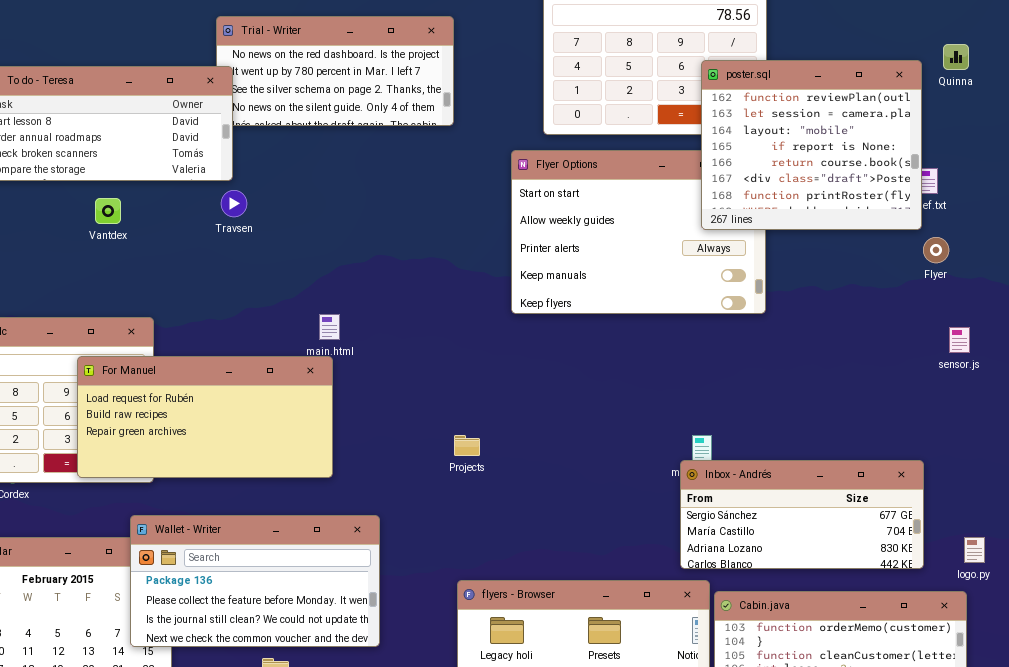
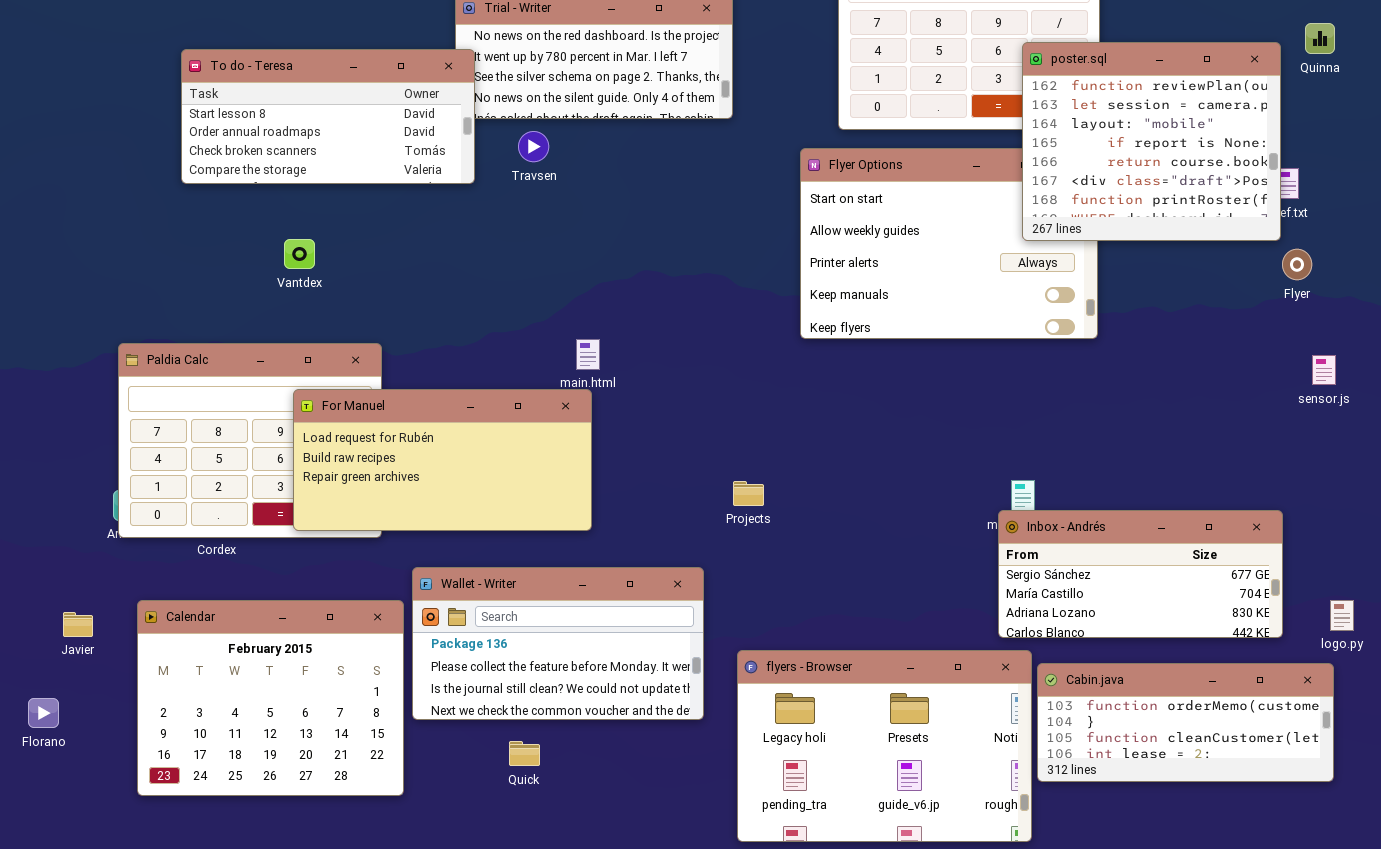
Travsen: [221,190,247,217] -> [518,131,549,162], moved
Vantdex: [95,198,121,224] -> [284,239,315,269], moved
Wallet - Writer: [130,515,380,647] -> [412,567,704,720], moved

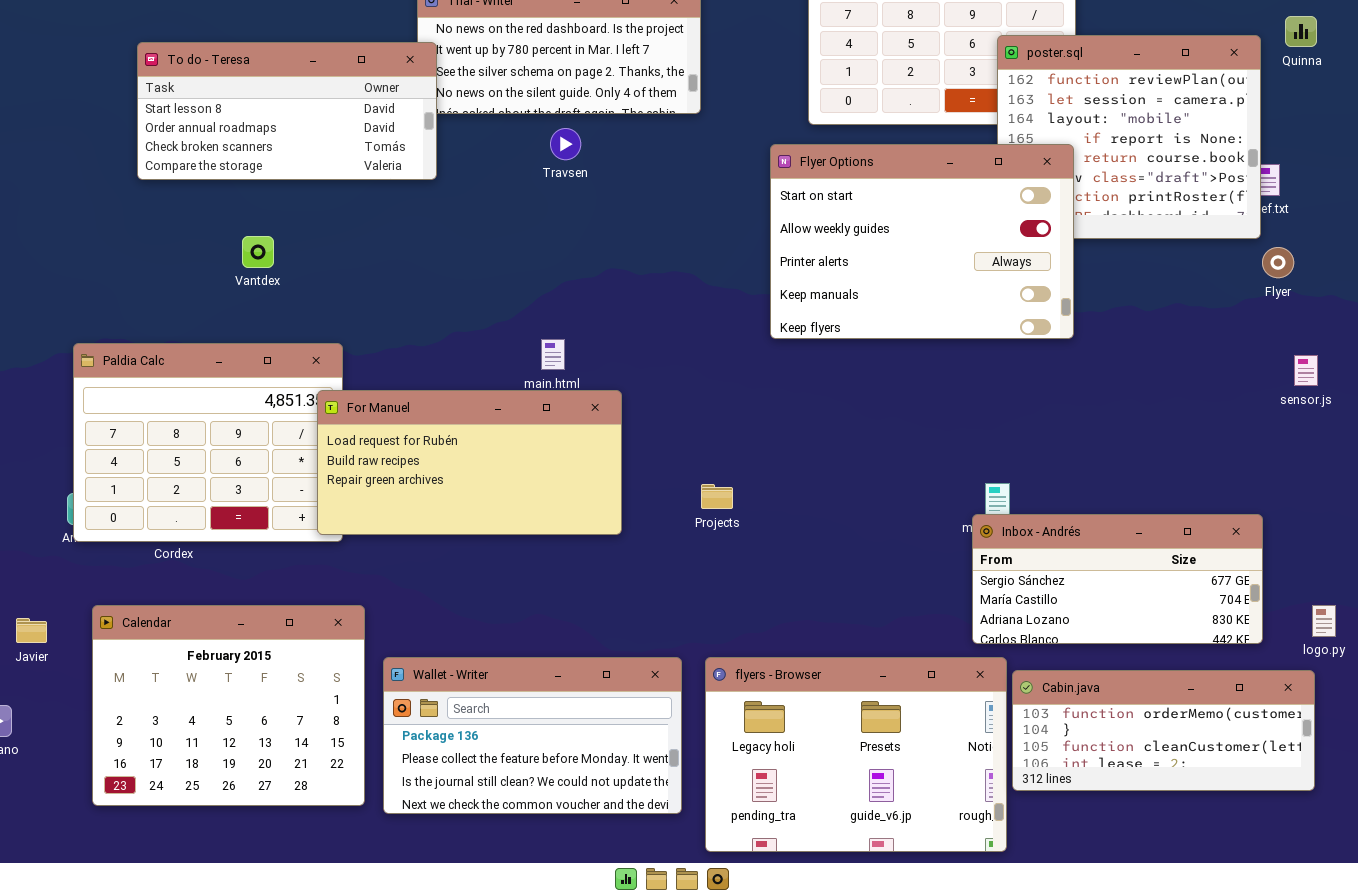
Travsen: [518,131,549,162] -> [550,128,581,160], moved
Flyer Options: [800,148,1098,339] -> [770,144,1074,339], raised
For Manuel: [293,389,592,531] -> [317,390,622,535], moved
Wallet - Writer: [412,567,704,720] -> [383,657,682,814], moved

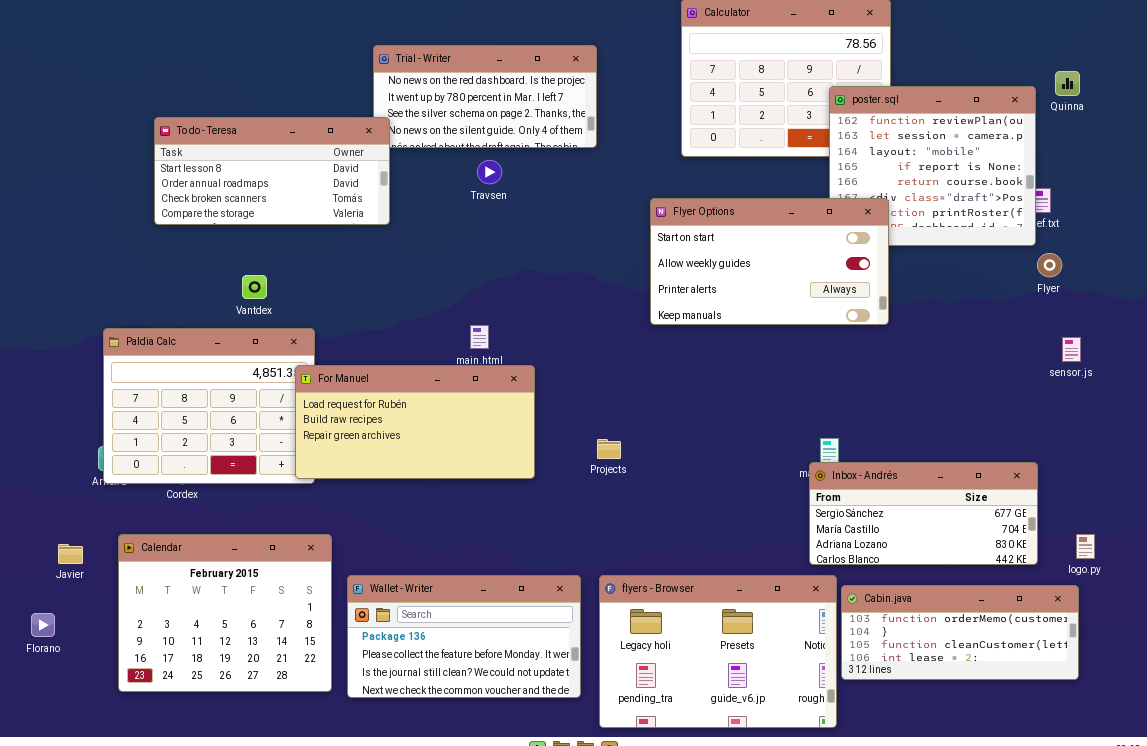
To do - Teresa: [137,42,437,180] -> [154,117,390,225], moved
Flyer Options: [770,144,1074,339] -> [650,198,889,325], resized
Vantdex: [242,236,274,268] -> [242,275,267,299], moved

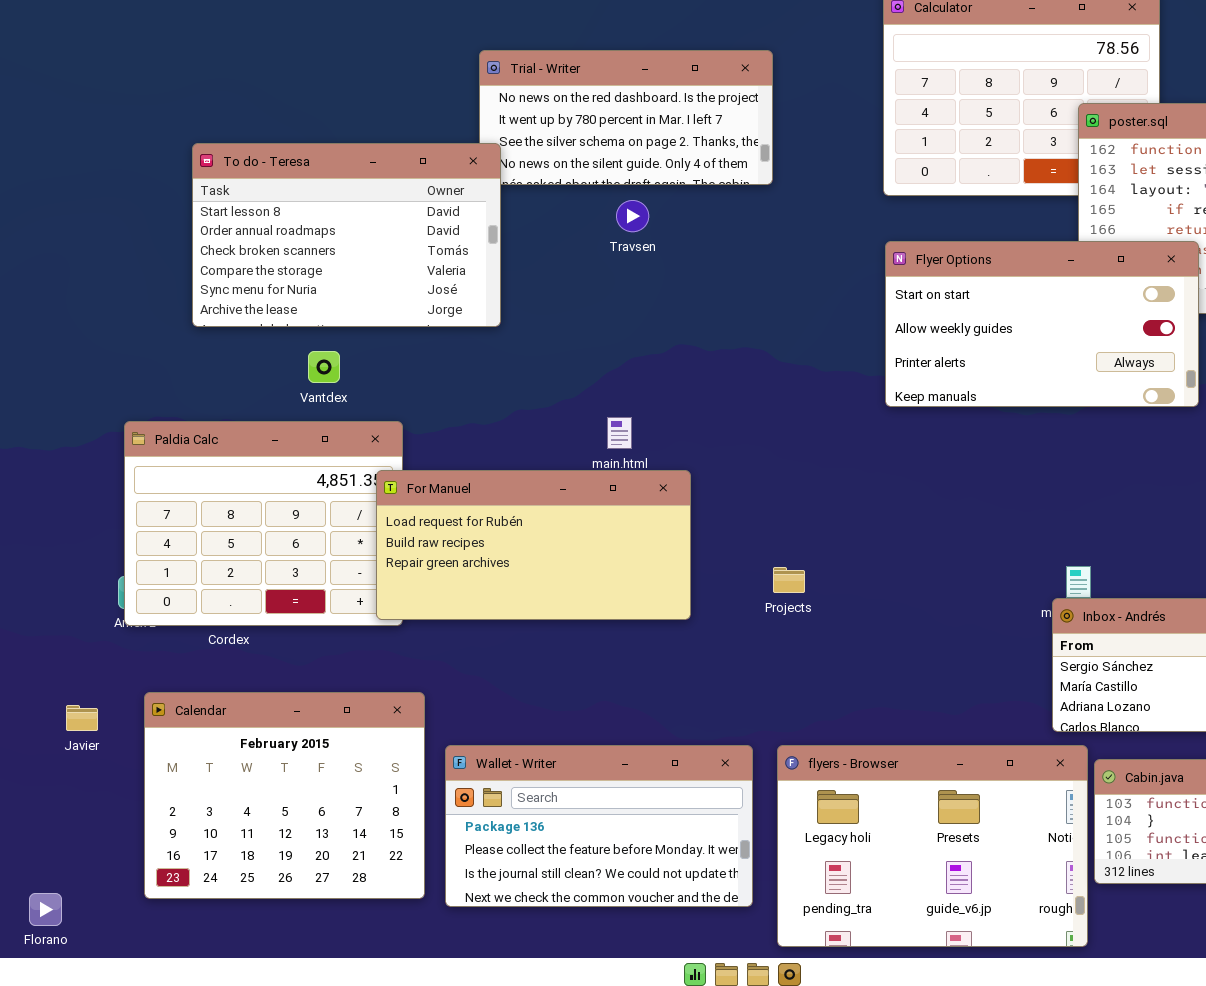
To do - Teresa: [154,117,390,225] -> [192,143,501,327], resized
Flyer Options: [650,198,889,325] -> [885,241,1199,407], moved
Florano: [31,613,55,637] -> [29,893,62,926], moved

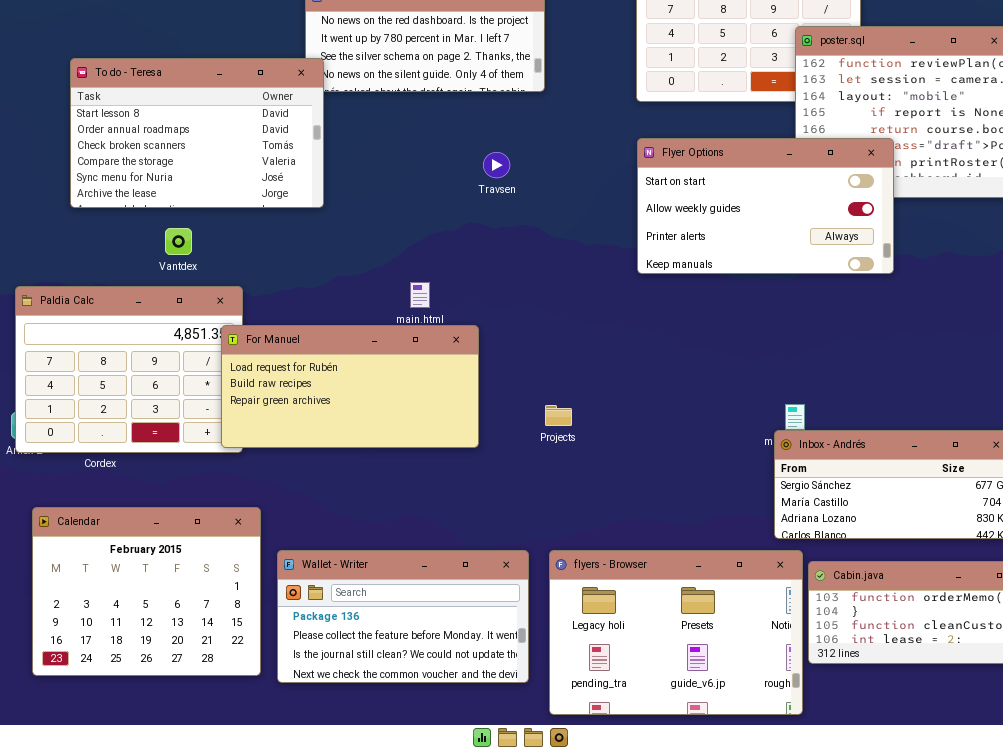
Travsen: [616,200,649,232] -> [483,152,510,178], moved

